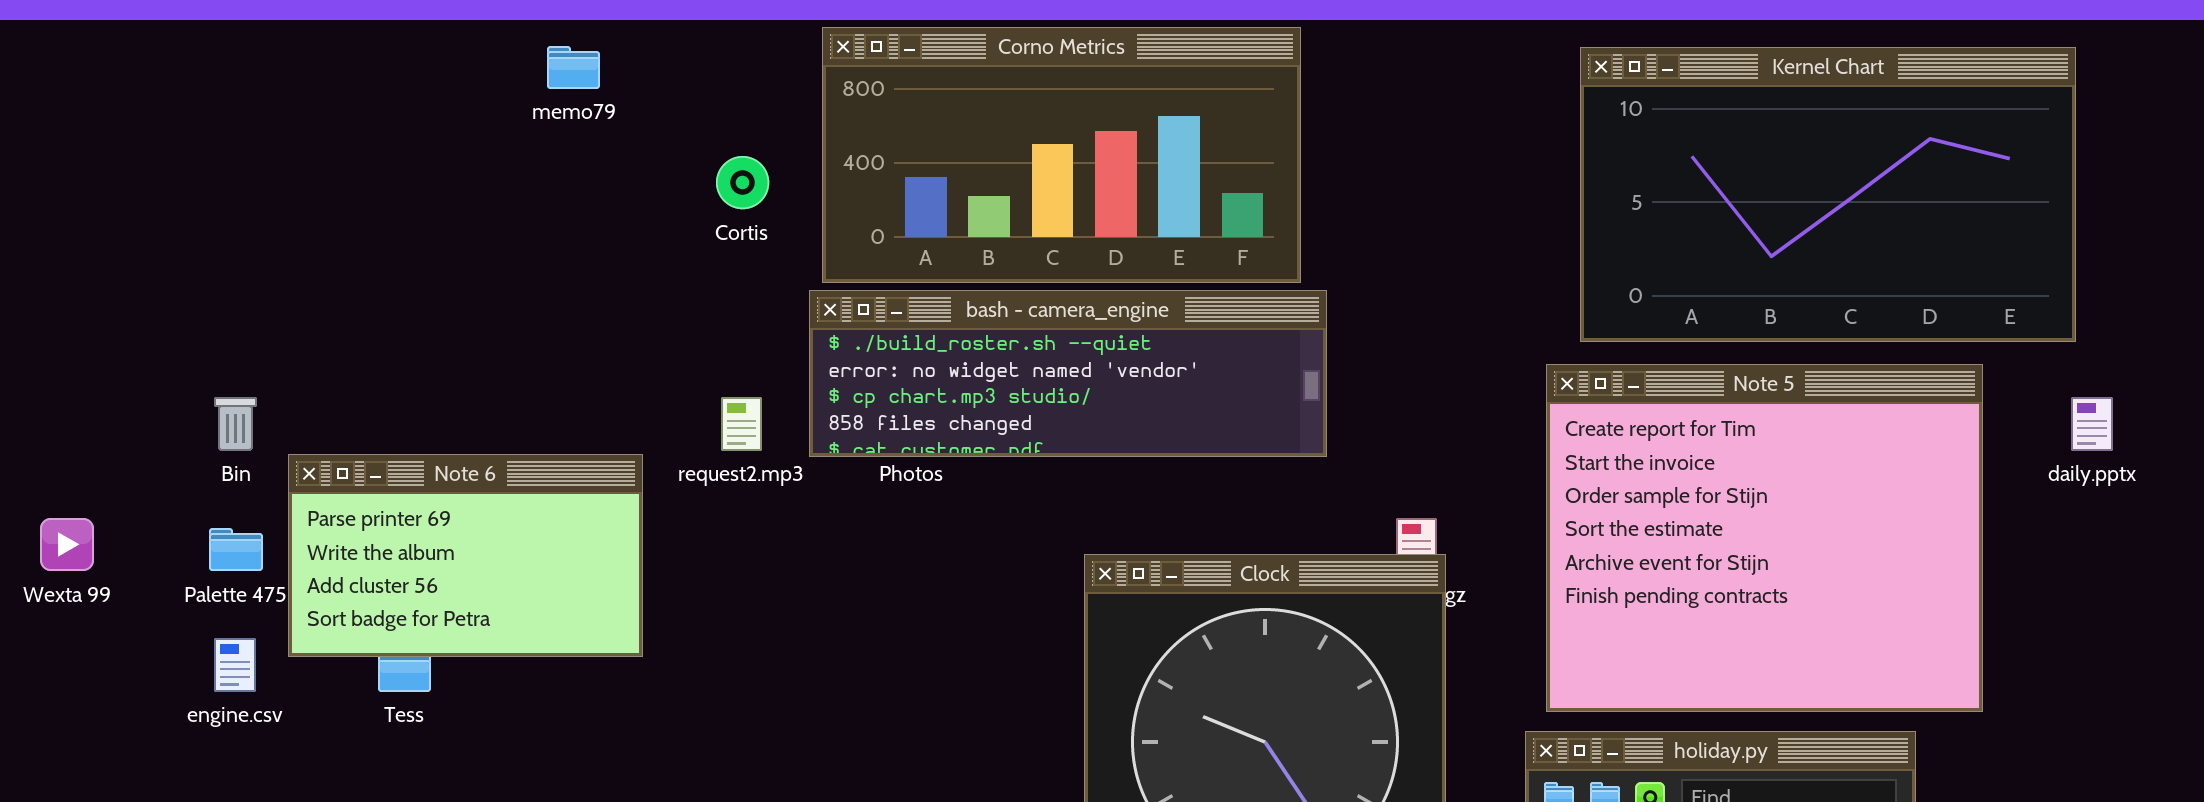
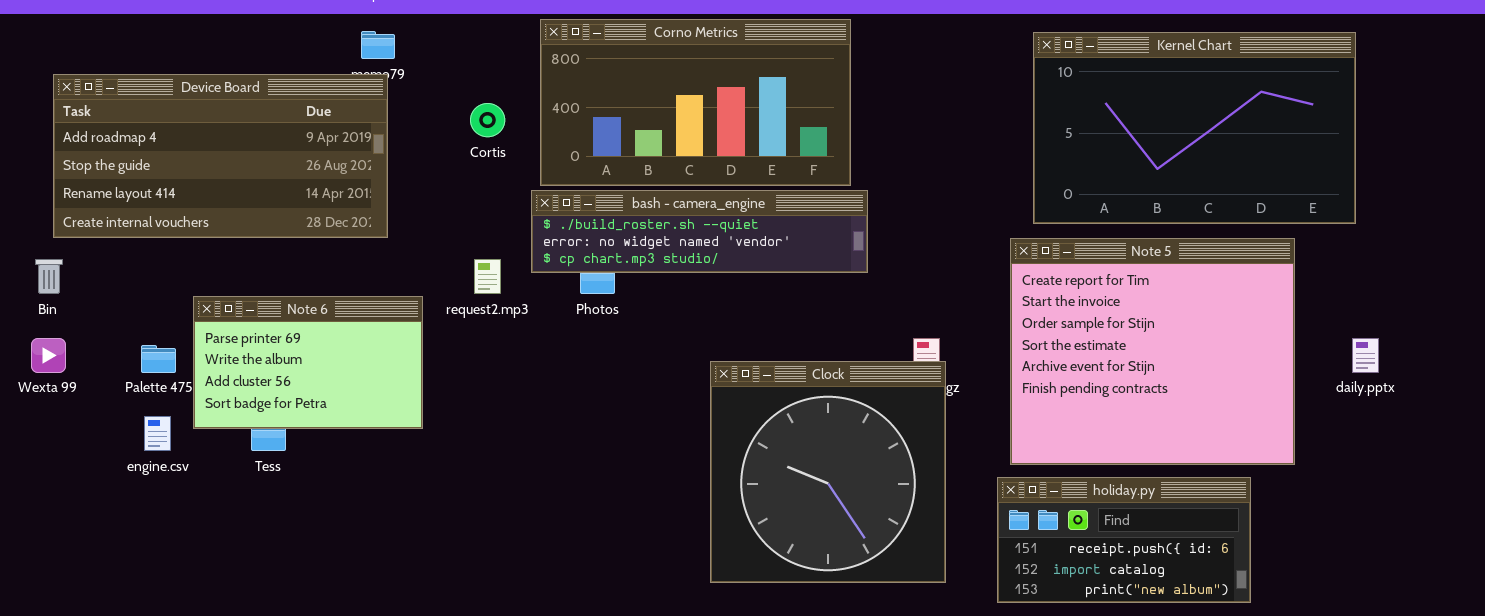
Device Board: none -> [53,74,388,238], opened
bash - camera_engine: [809,290,1327,457] -> [531,190,868,273], resized
Bin: [214,397,257,451] -> [35,259,63,294], moved
daily.pptx: [2071,397,2113,451] -> [1352,338,1379,373], moved

